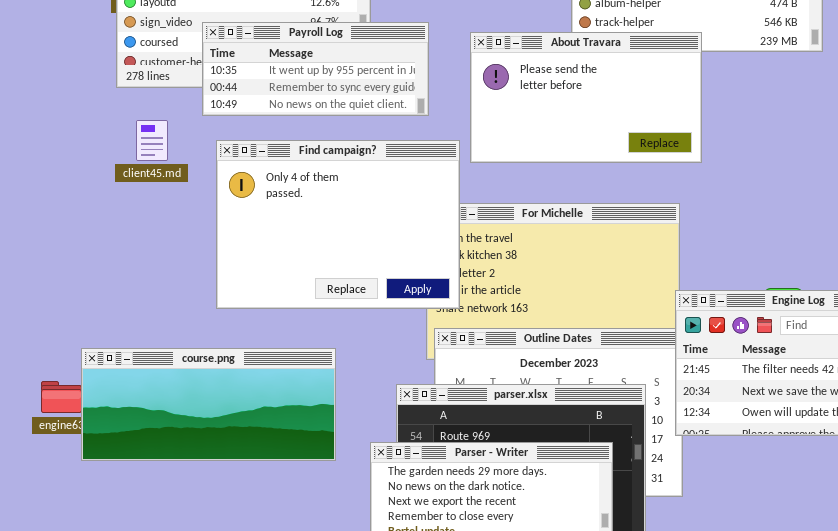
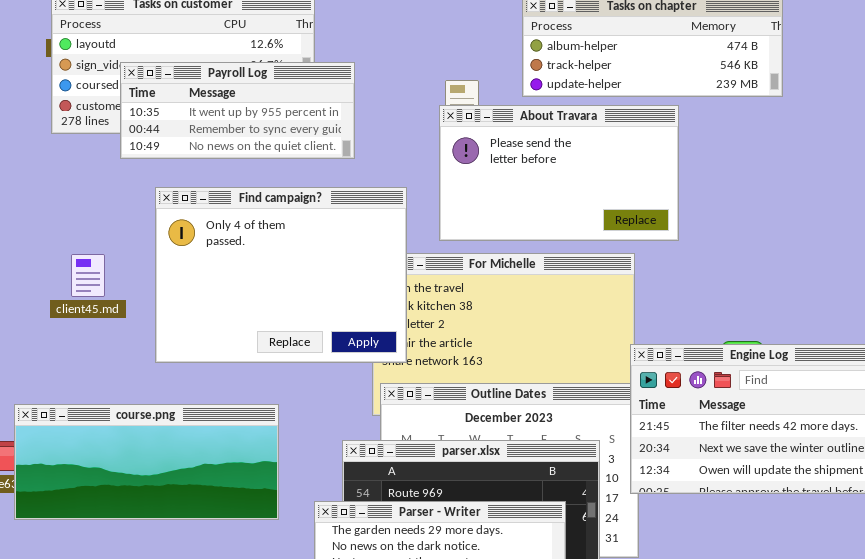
Payroll Log: [202,22,429,116] -> [120,62,355,159], moved
About Travara: [470,32,702,163] -> [439,105,679,241], moved
client45.md: [136,120,168,161] -> [71,254,105,297], moved

